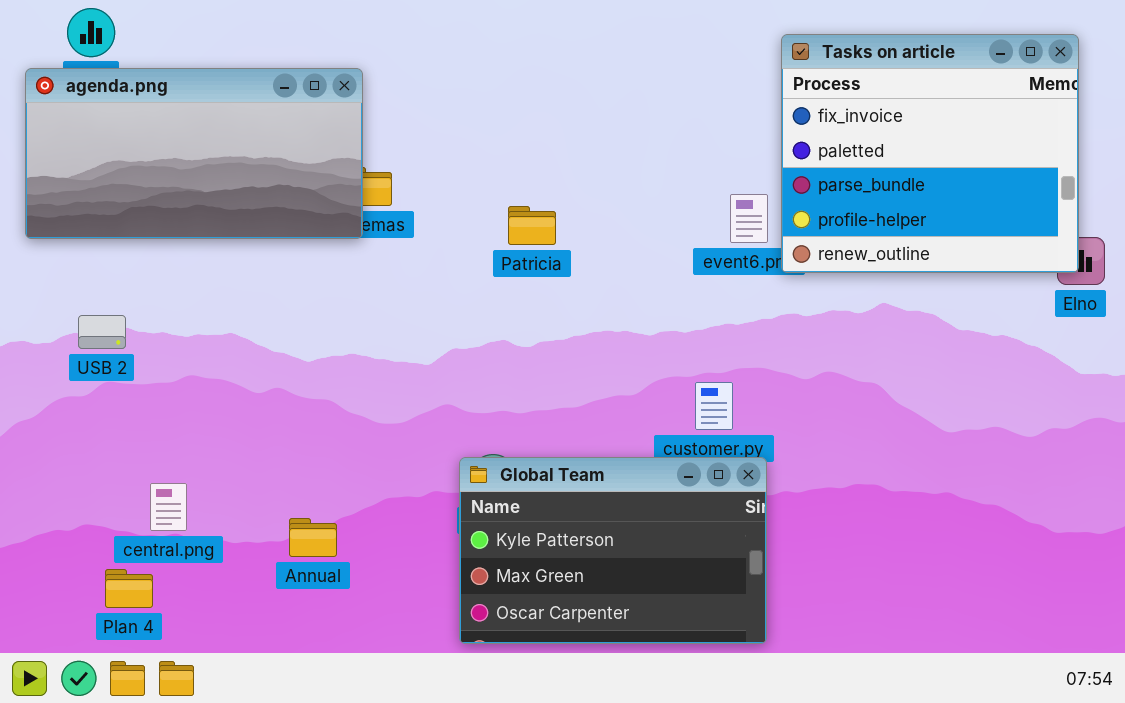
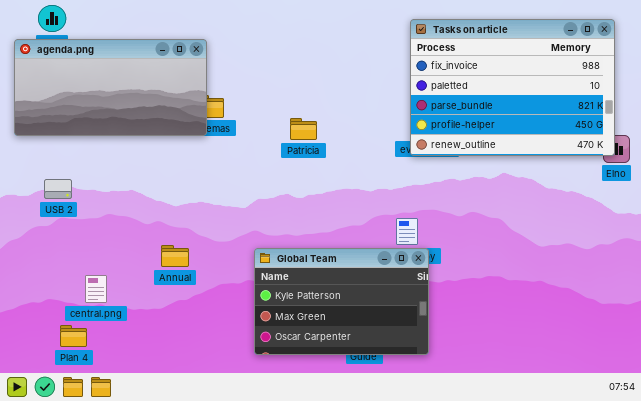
Tasks on article: [781,34,1079,273] -> [410,19,615,156], resized
Global Team: [459,457,767,644] -> [254,248,429,355], moved
Annual: [289,518,337,557] -> [161,245,189,267], moved

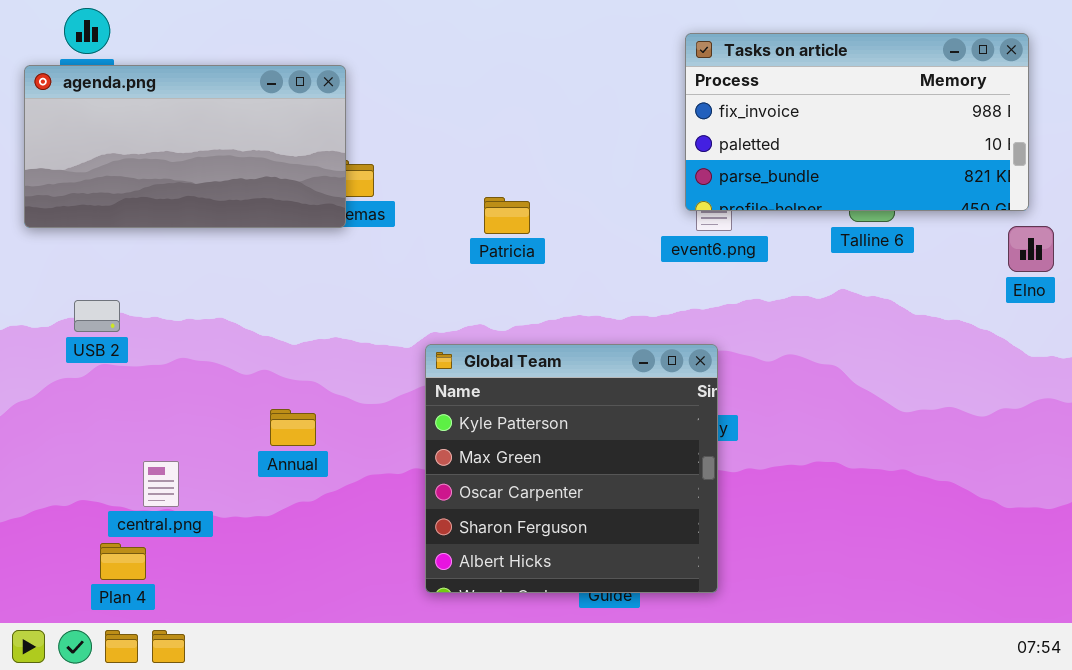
Tasks on article: [410,19,615,156] -> [685,33,1029,211], resized
Global Team: [254,248,429,355] -> [425,344,718,593], resized

